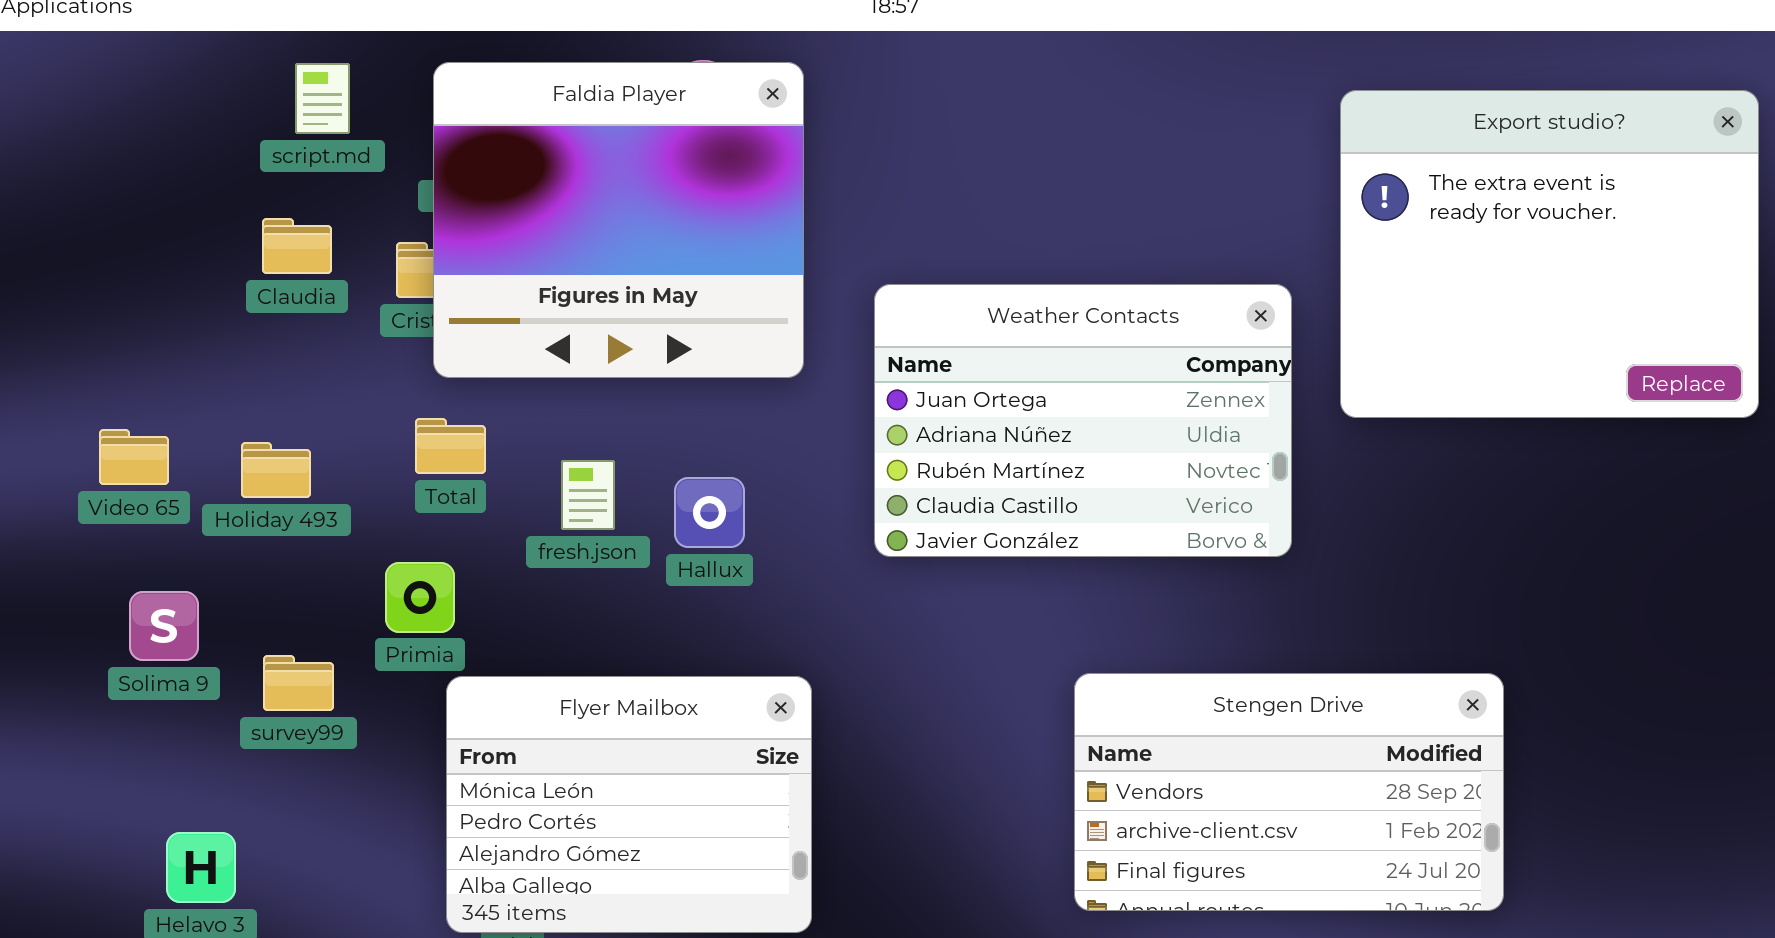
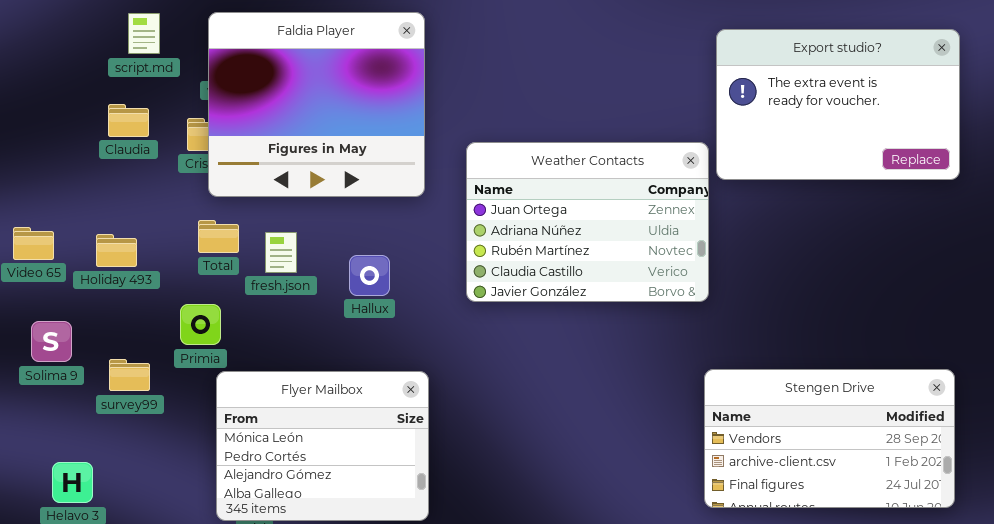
Export studio?: [1340,90,1759,418] -> [716,29,960,180], moved, resized
fresh.json: [561,460,615,530] -> [265,232,297,273], moved
Stengen Drive: [1074,673,1504,911] -> [704,369,955,508], moved

